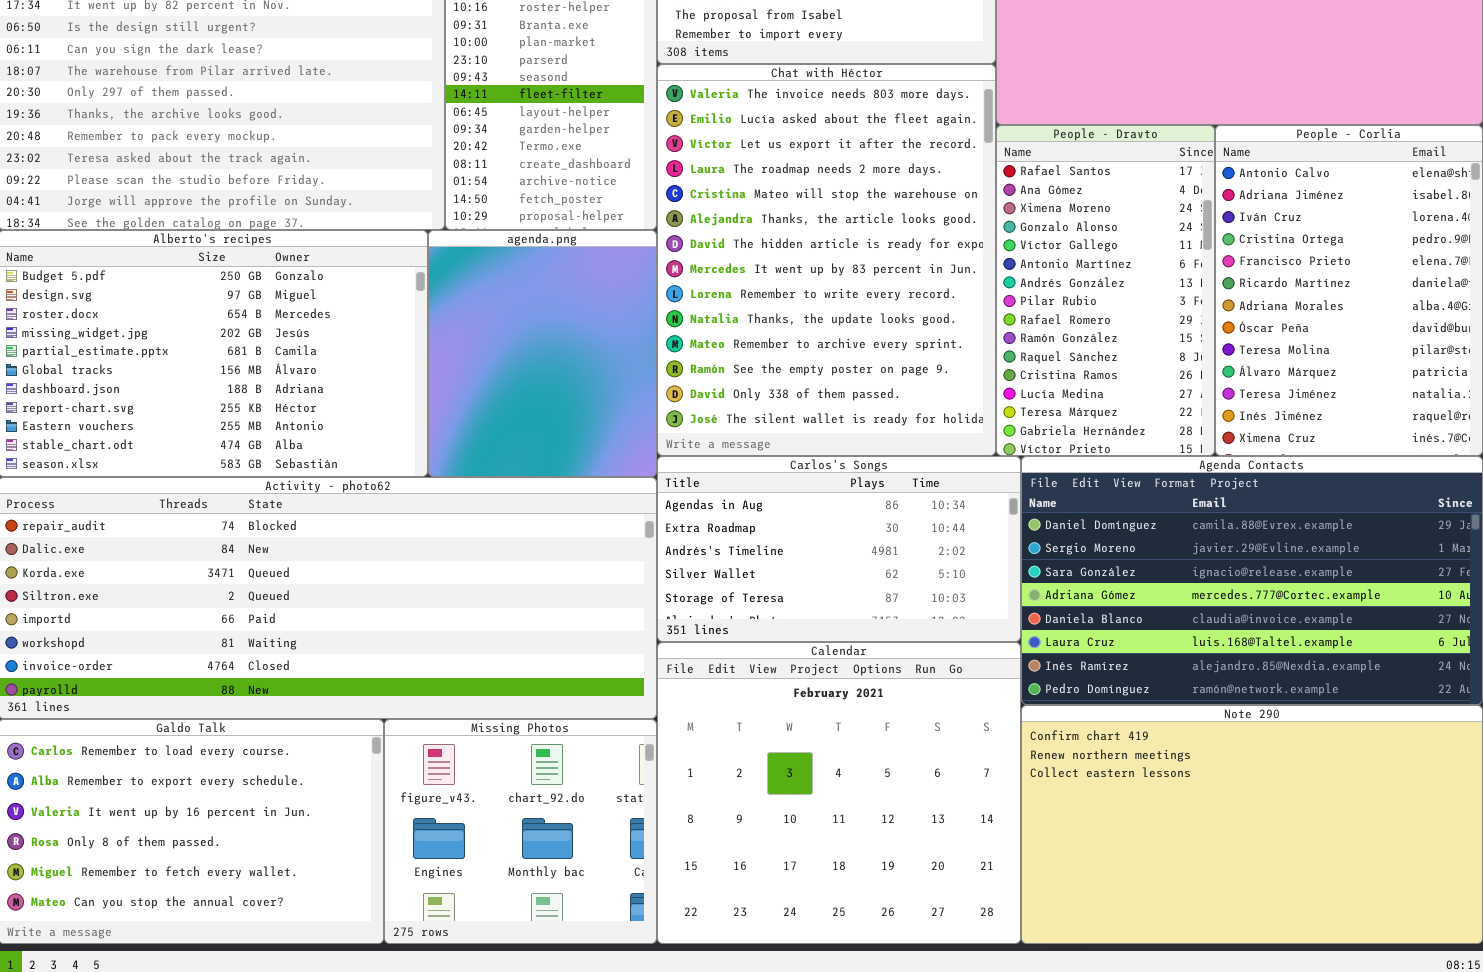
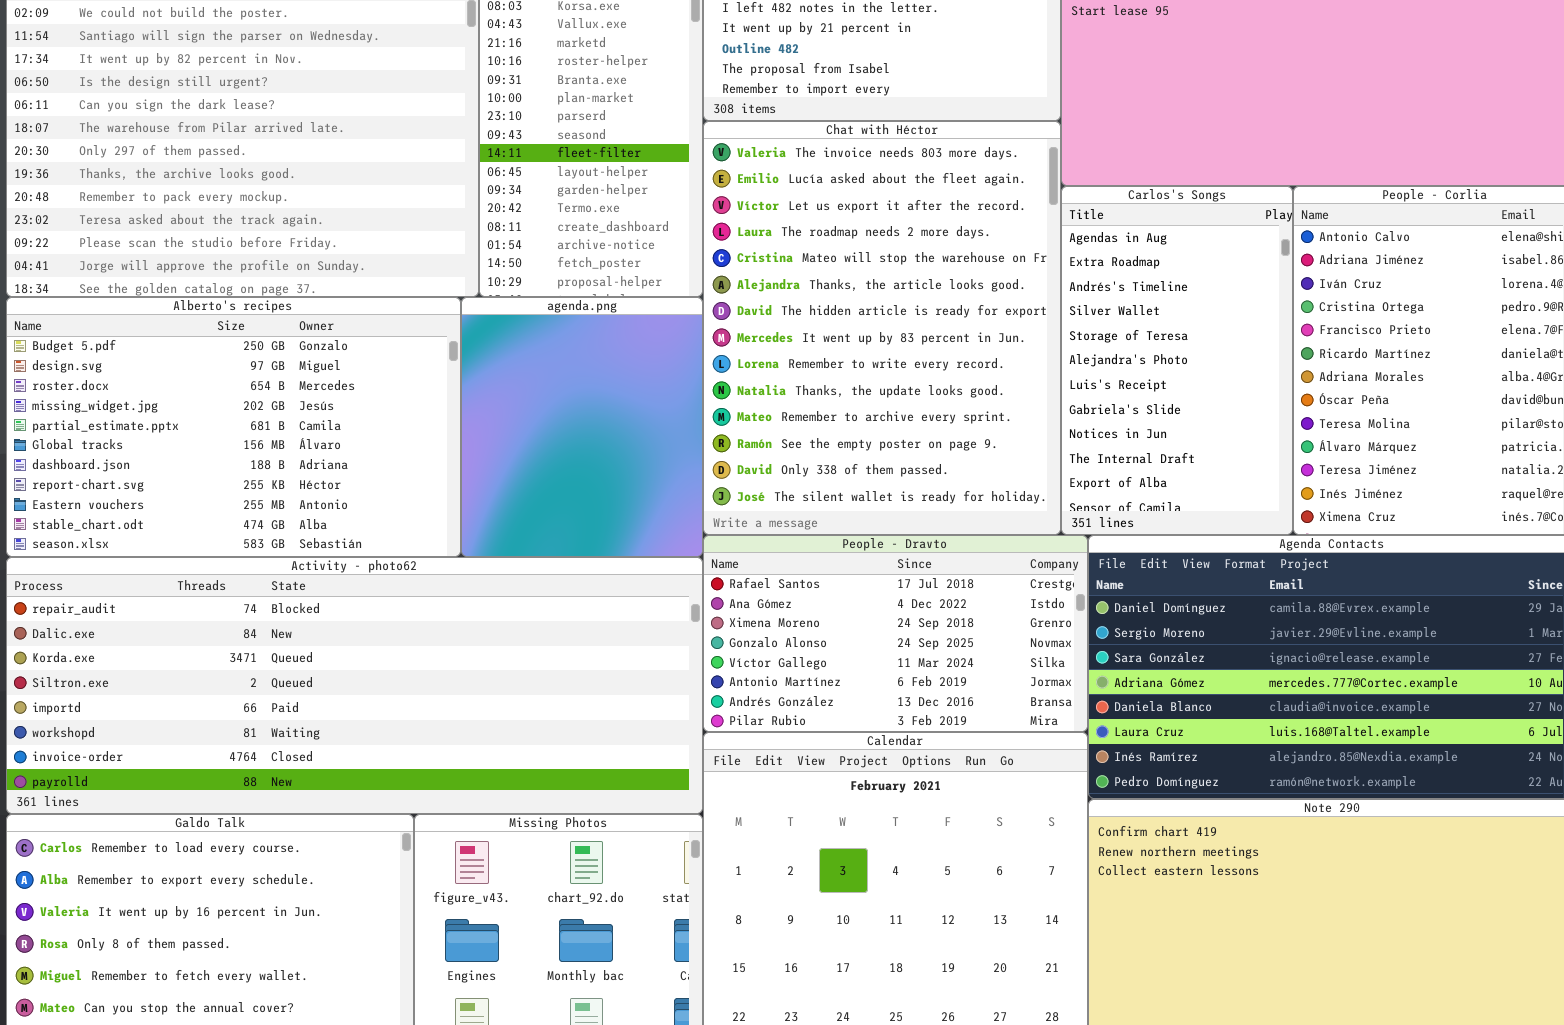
People - Dravto: [996,125,1215,456] -> [703,535,1088,732], moved, resized
Carlos's Songs: [657,456,1021,642] -> [1061,186,1293,535], moved, resized

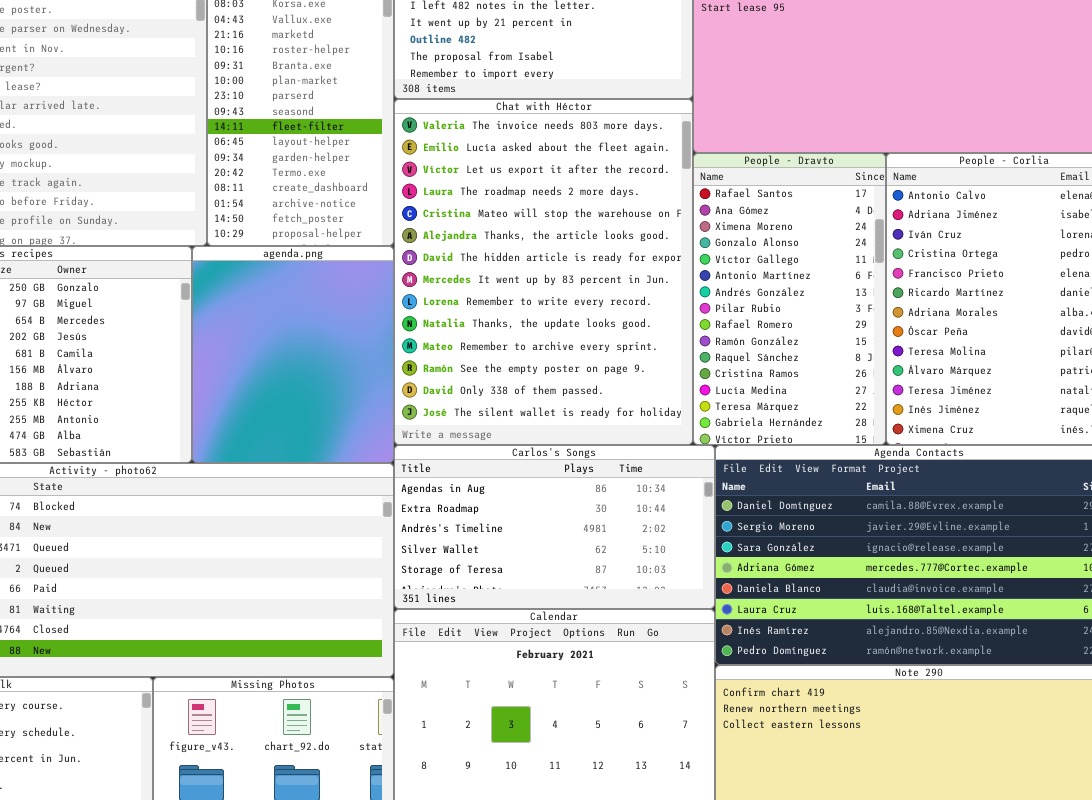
Carlos's Songs: [1061,186,1293,535] -> [394,445,715,609], moved, resized
People - Dravto: [703,535,1088,732] -> [693,153,886,445], moved, resized

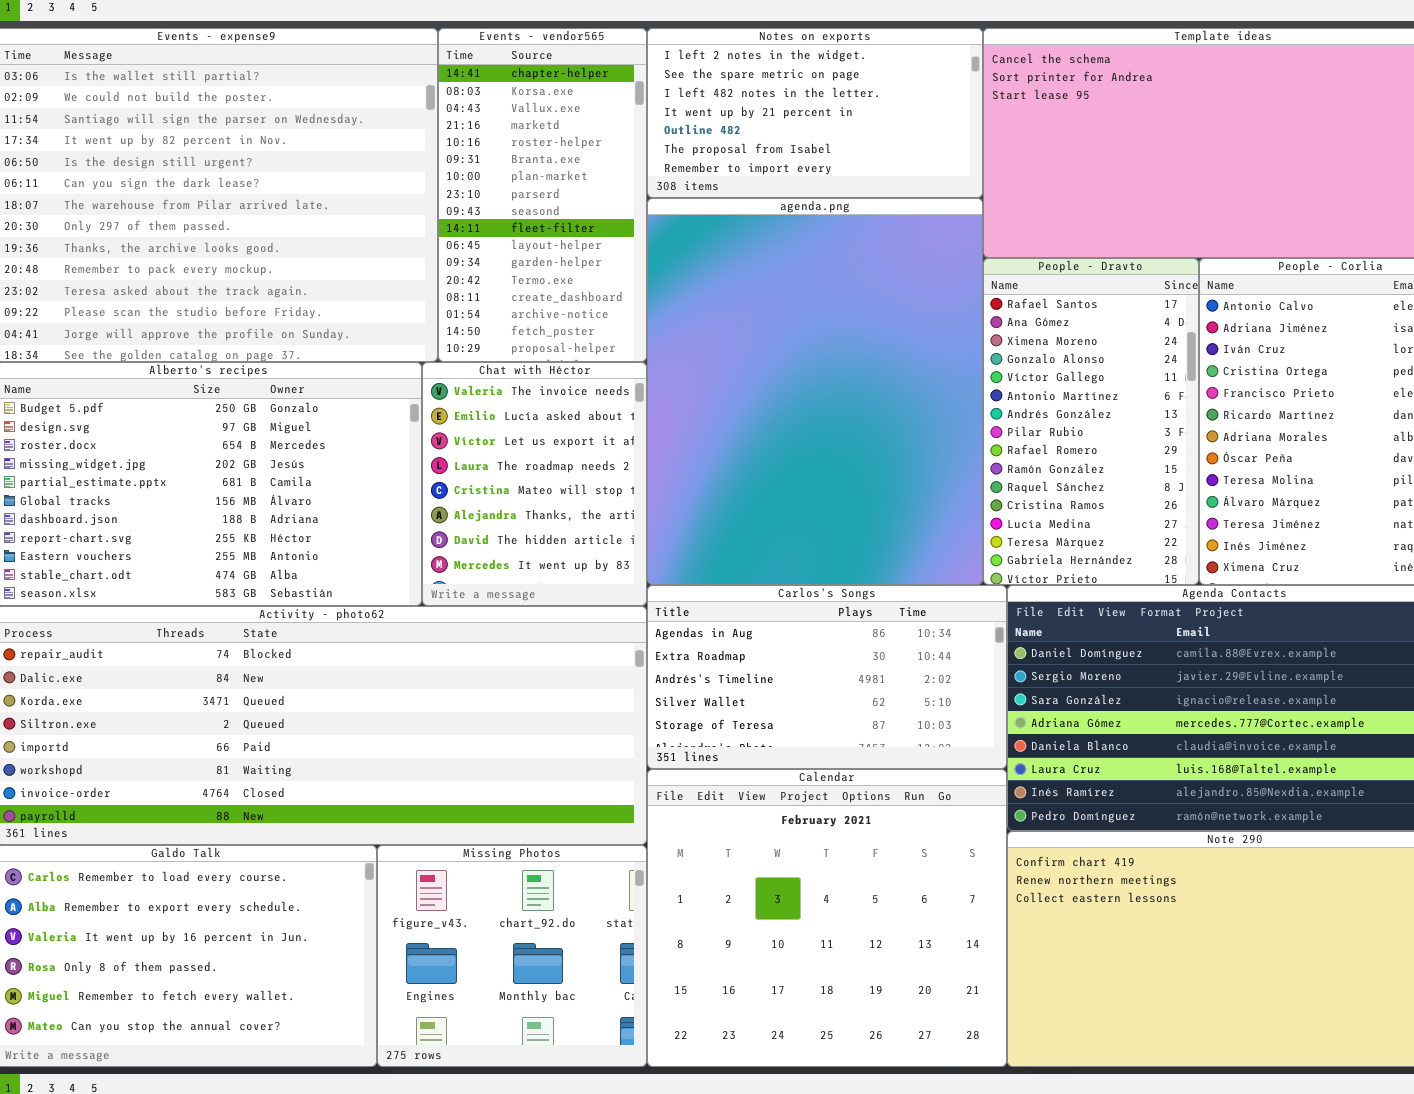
Chat with Héctor: [394,99,693,445] -> [422,362,647,606], moved, resized
agenda.png: [192,246,394,463] -> [647,198,983,585], moved, resized

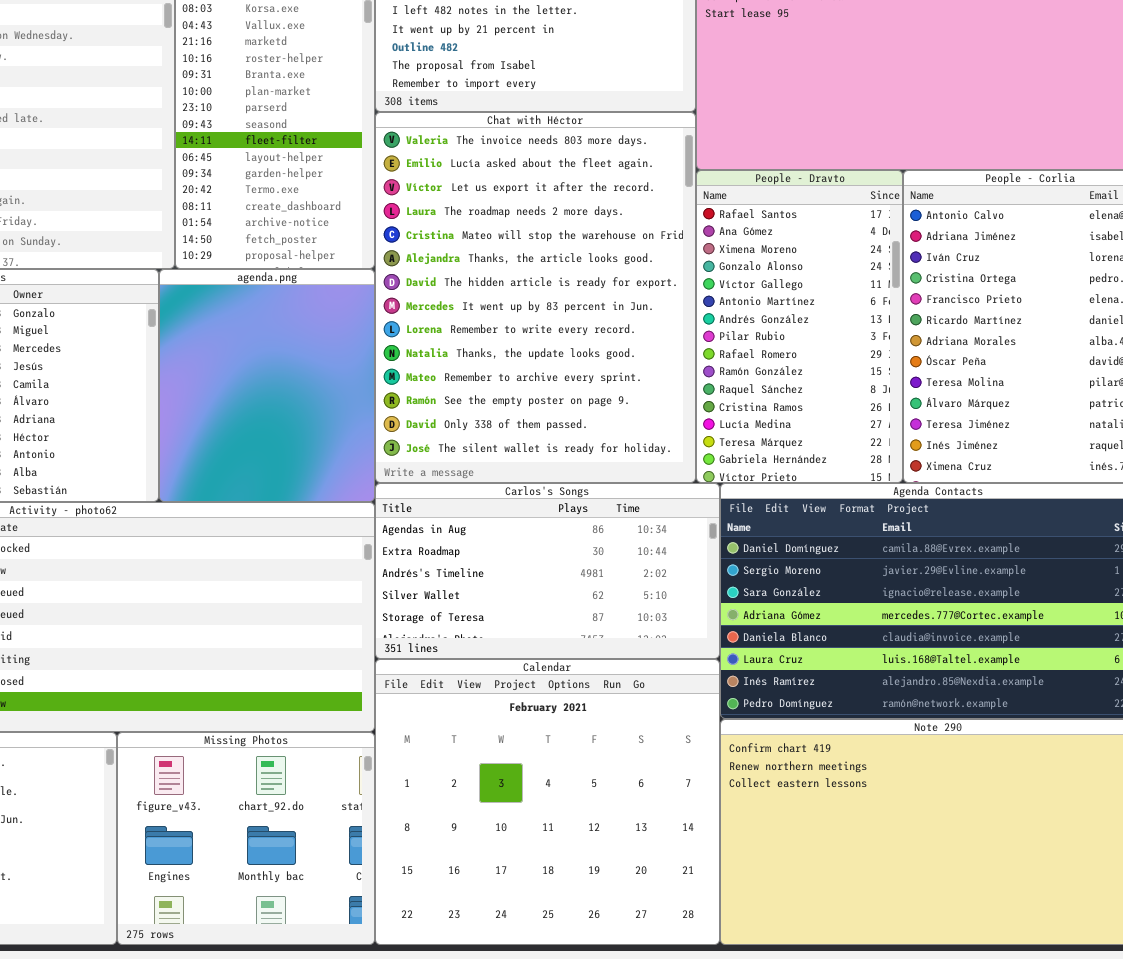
agenda.png: [647,198,983,585] -> [159,269,375,502], moved, resized
Chat with Héctor: [422,362,647,606] -> [375,112,696,483], moved, resized

